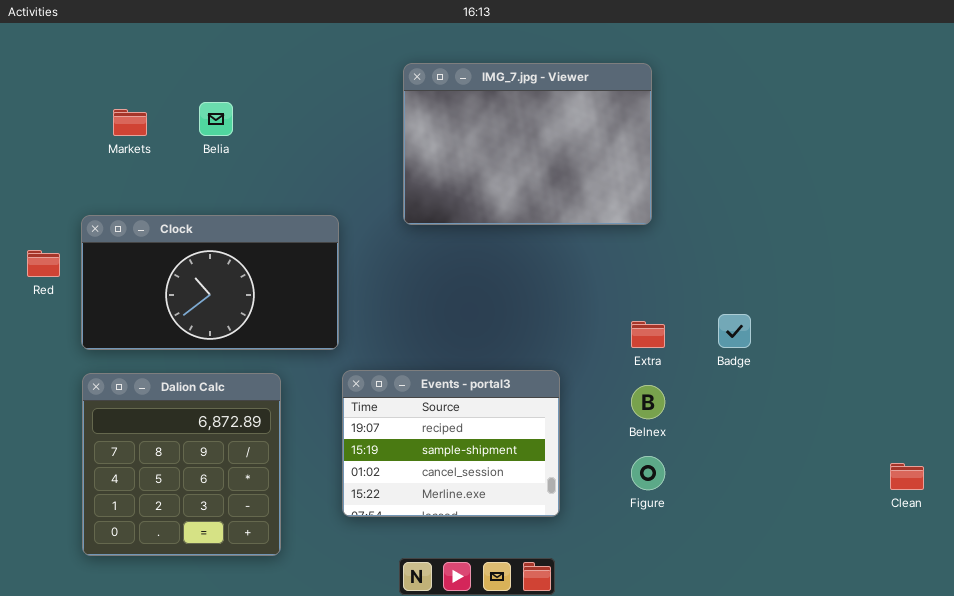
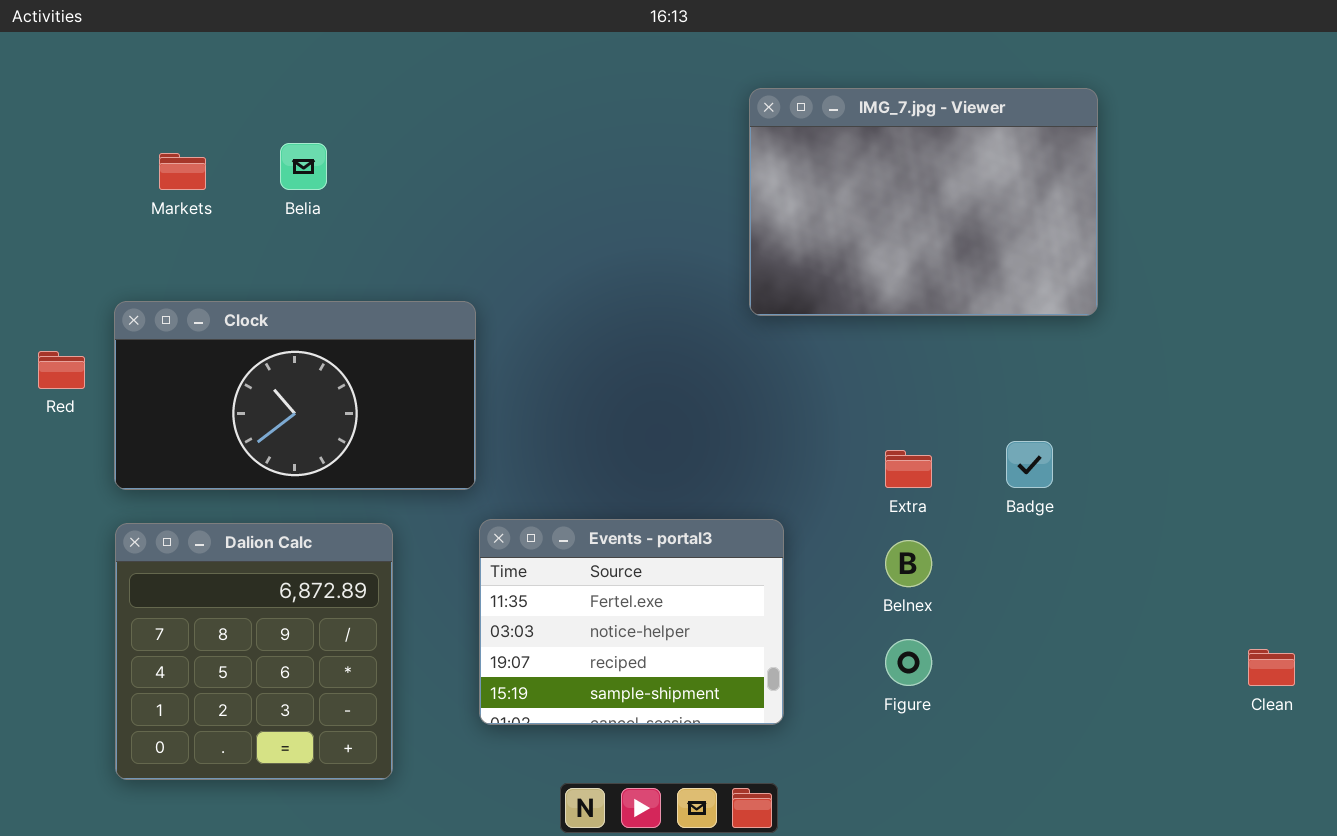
IMG_7.jpg - Viewer: [403,63,652,225] -> [749,88,1098,316], moved
Events - portal3: [342,370,560,517] -> [479,519,784,725], scrolled up 2 rows

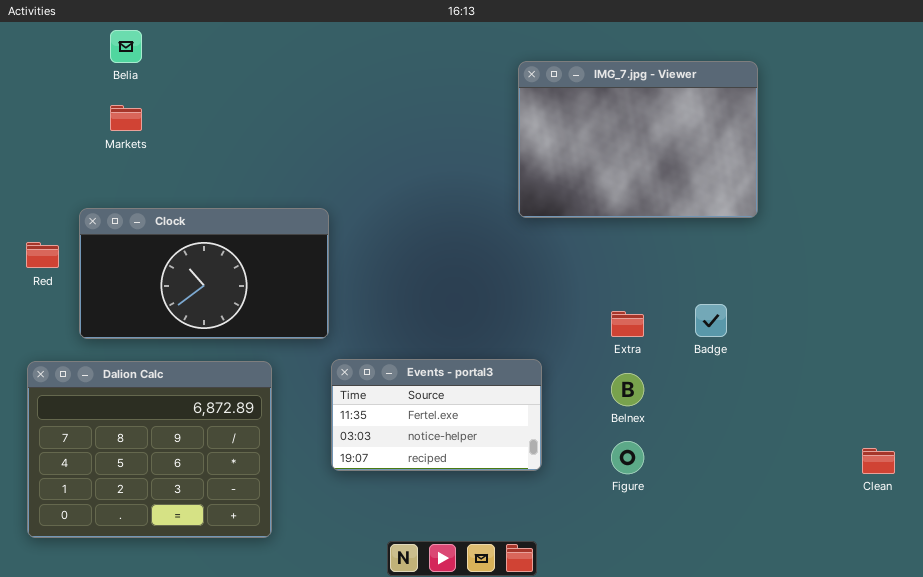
Belia: [280,143,327,190] -> [110,30,142,63], moved
Events - portal3: [479,519,784,725] -> [331,359,542,471], resized
Dalion Calc: [115,523,393,780] -> [27,361,272,538], resized

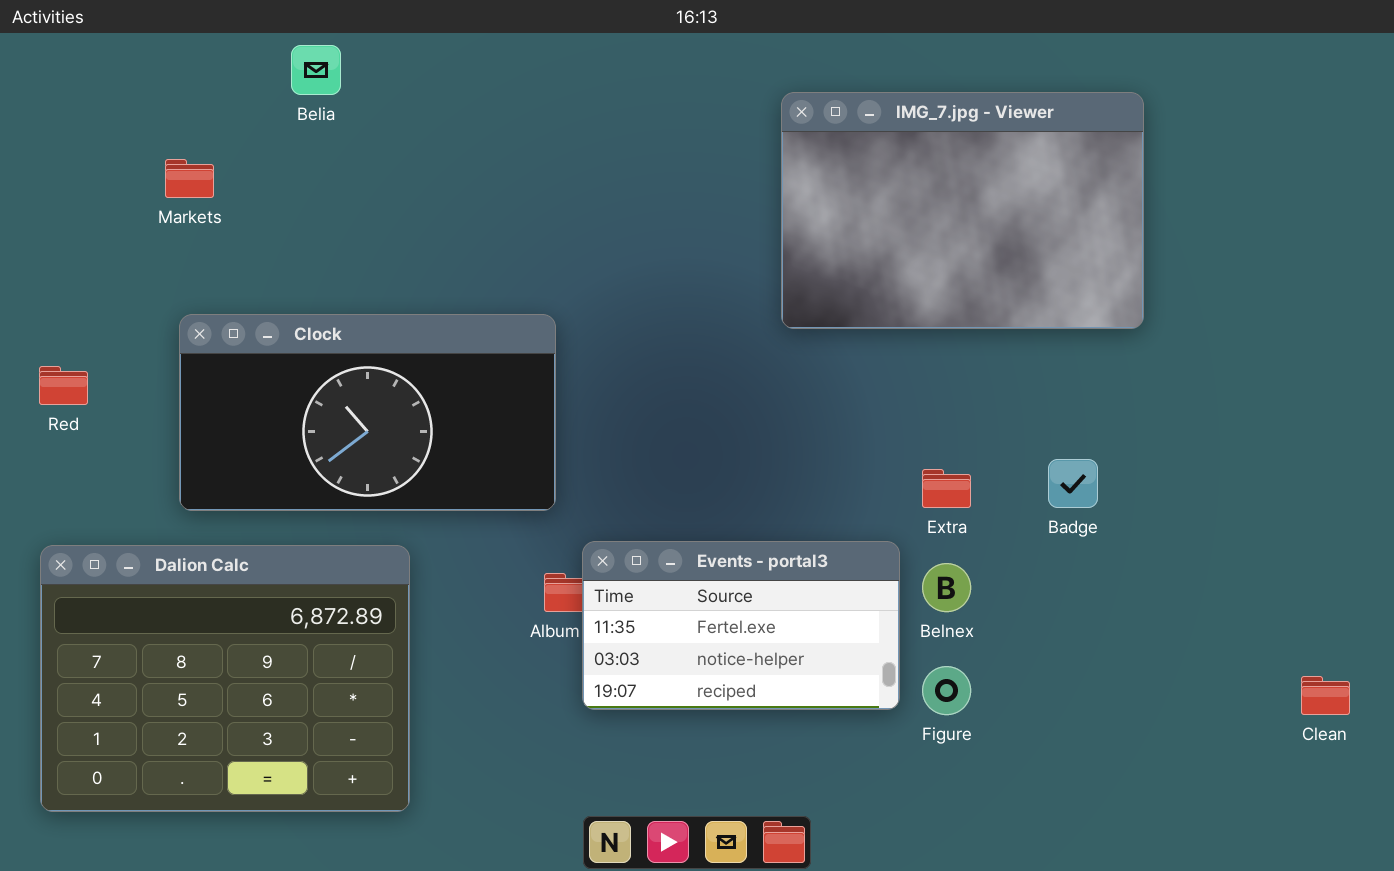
Belia: [110,30,142,63] -> [291,45,341,95], moved
Clock: [79,208,329,339] -> [179,314,556,511], moved
Events - portal3: [331,359,542,471] -> [582,541,900,710], moved

